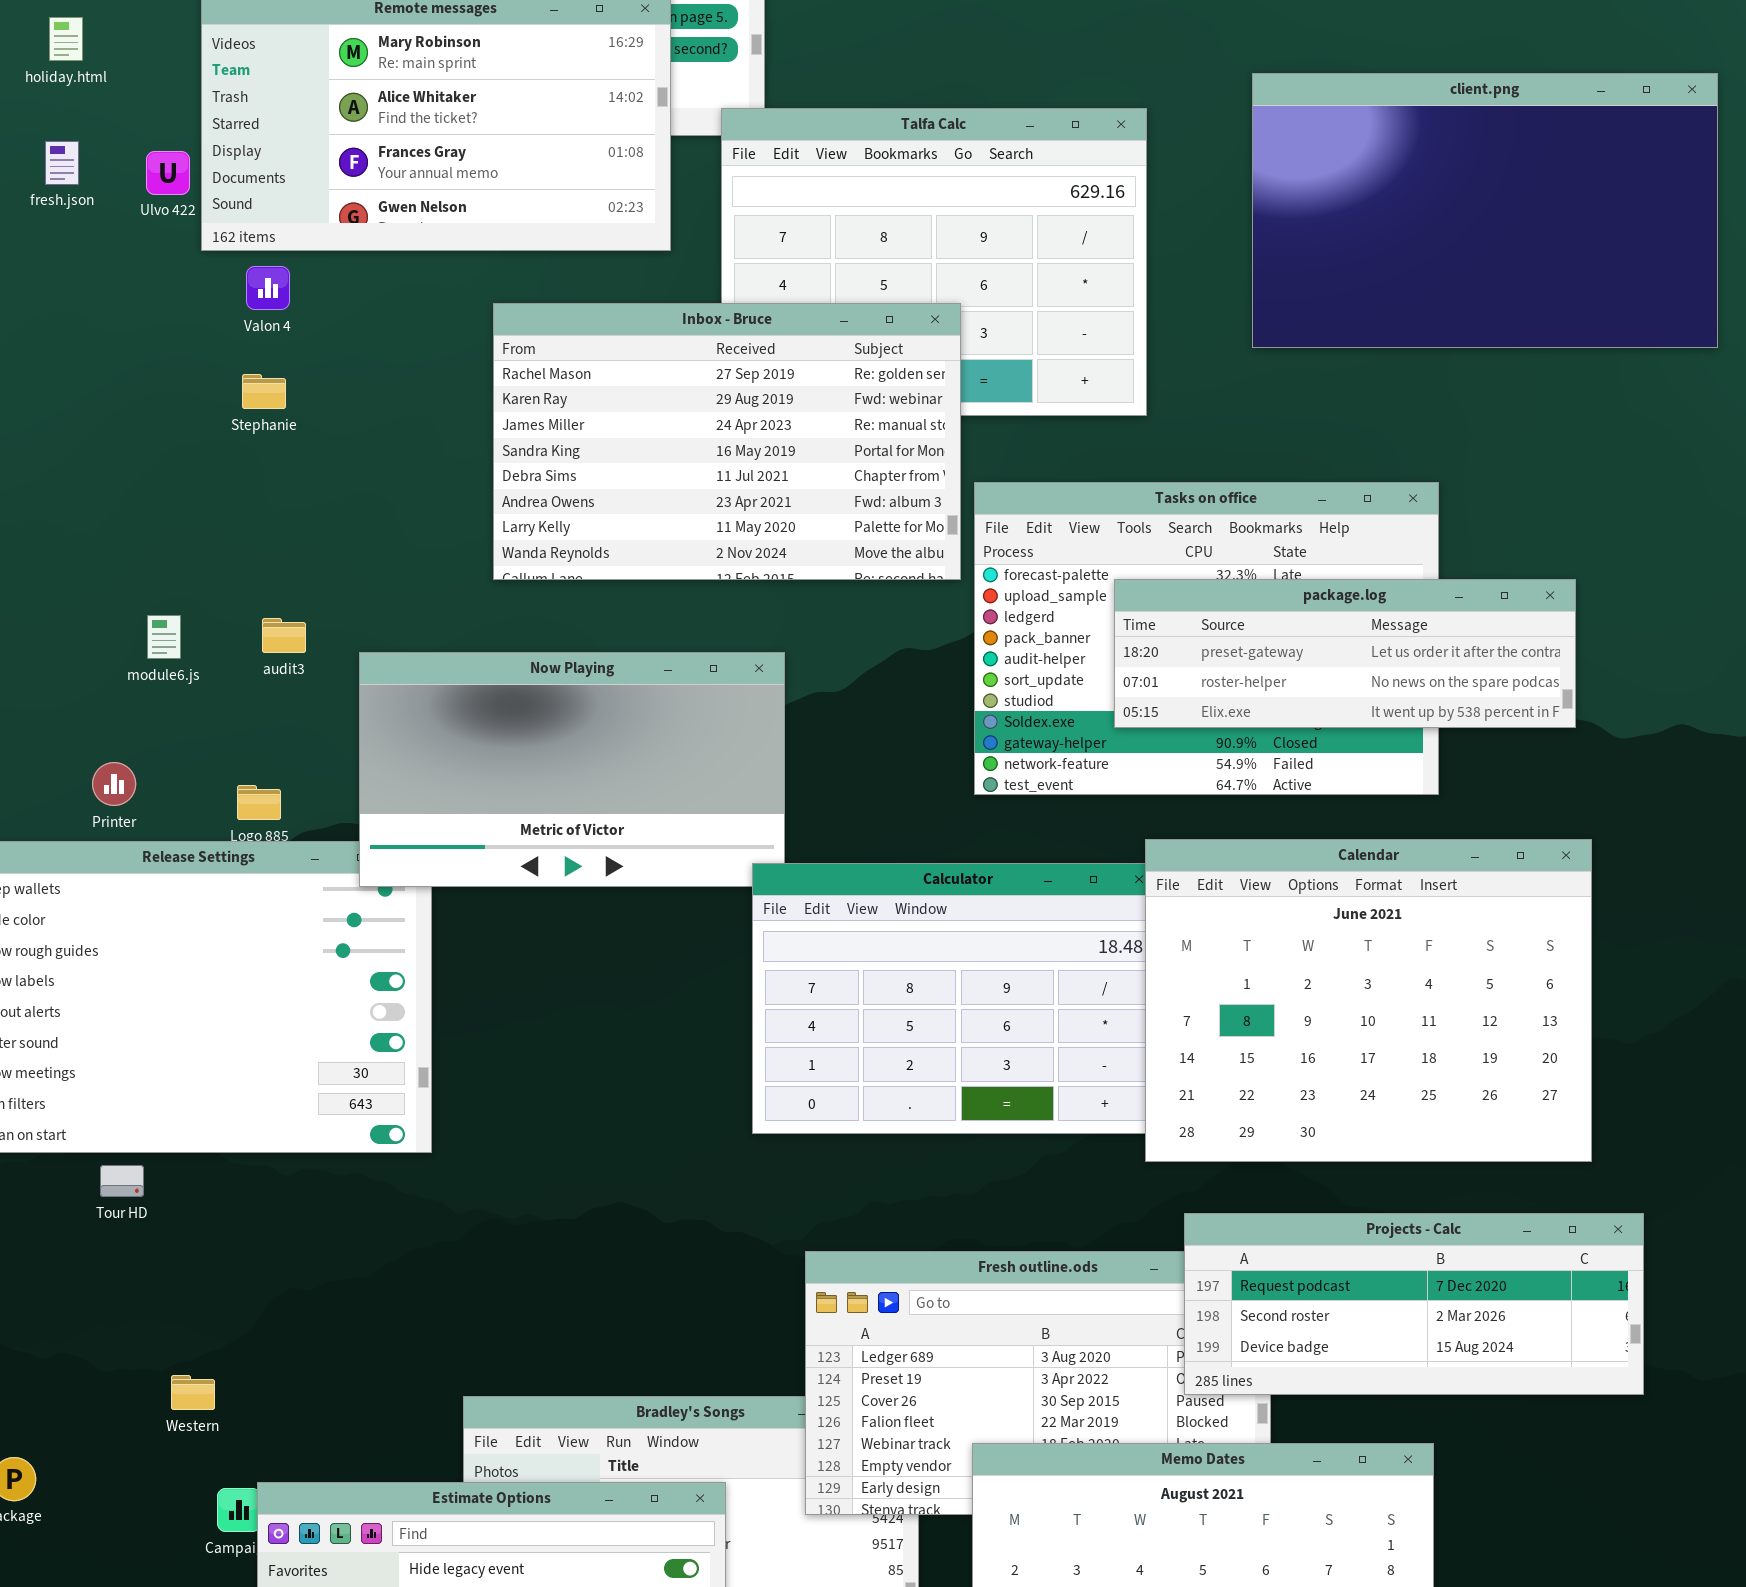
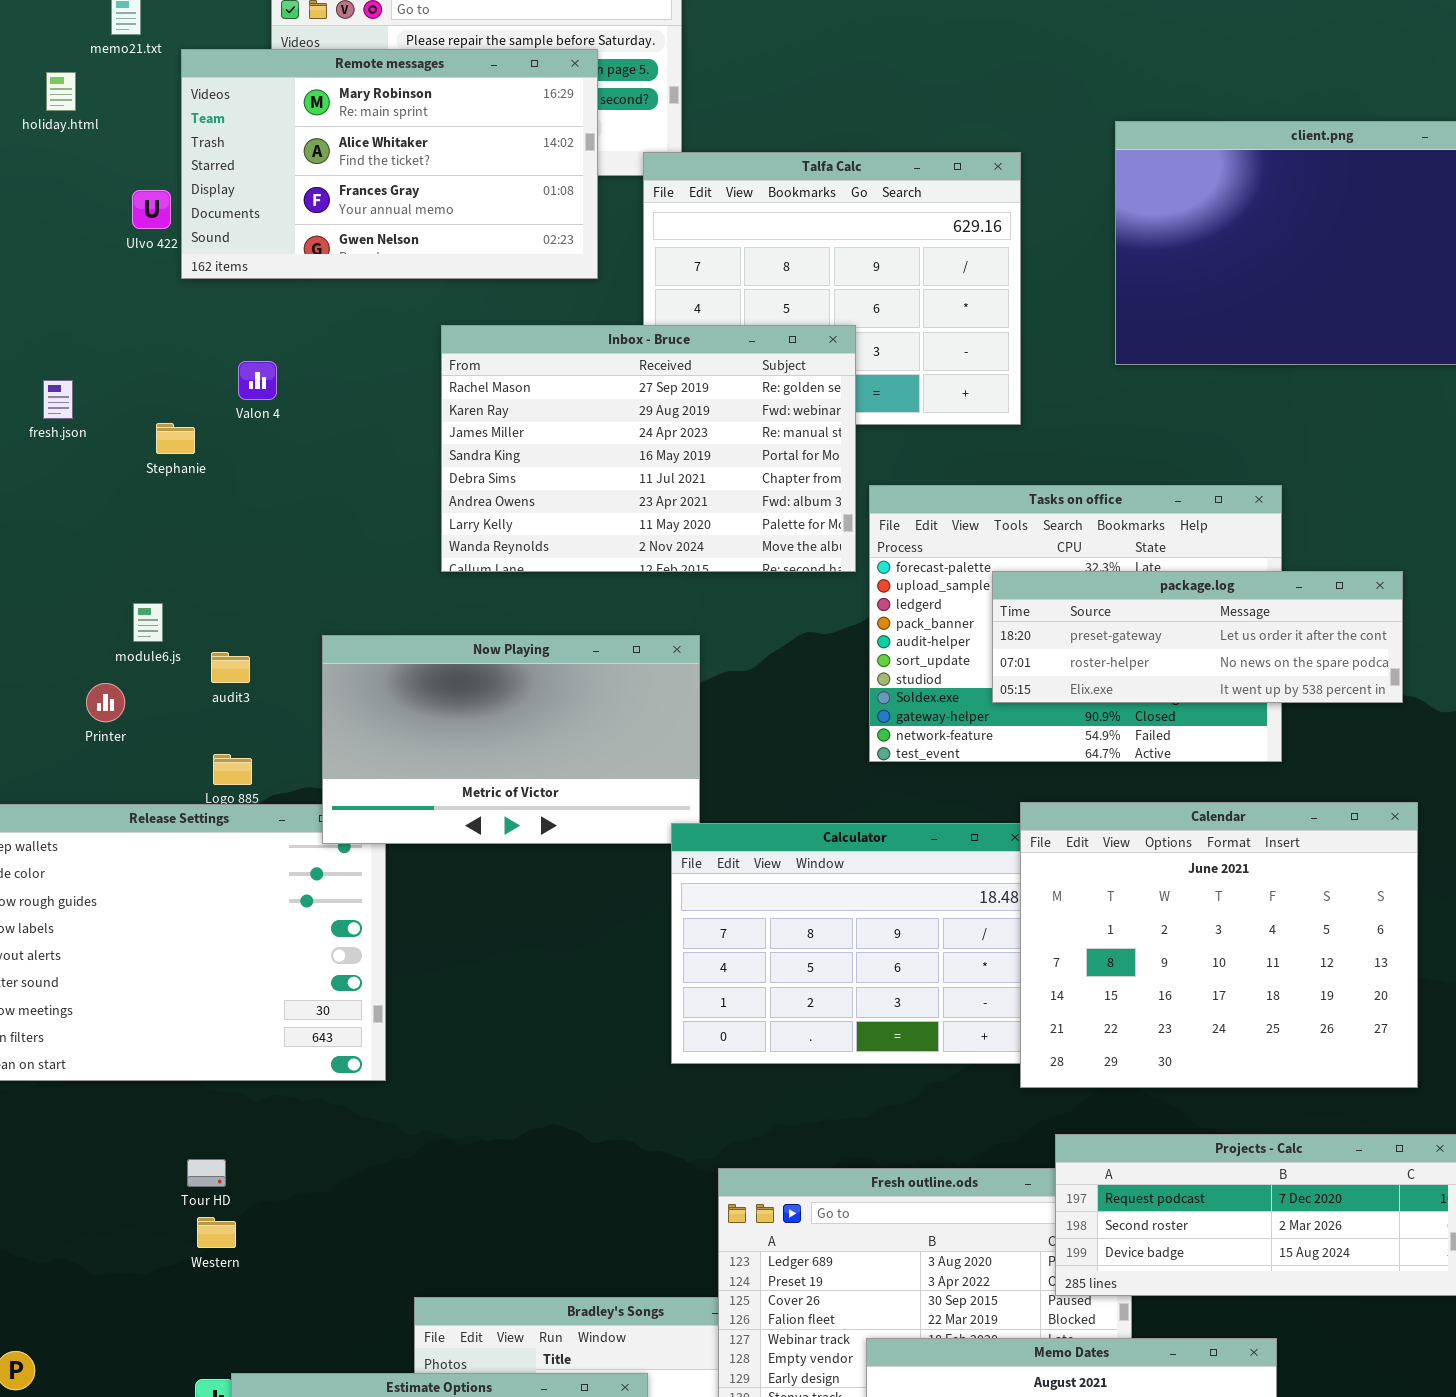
fresh.json: [45,141,79,185] -> [43,380,73,419], moved
Valon 4: [246,266,290,310] -> [238,361,277,400], moved
Stephanie: [242,374,286,409] -> [156,423,195,454], moved
audit3: [262,618,306,653] -> [211,652,250,683], moved
Printer: [92,762,136,806] -> [86,683,125,722], moved
Tour HD: [100,1165,144,1197] -> [187,1159,226,1187], moved
Western: [171,1375,215,1410] -> [197,1217,236,1248], moved

